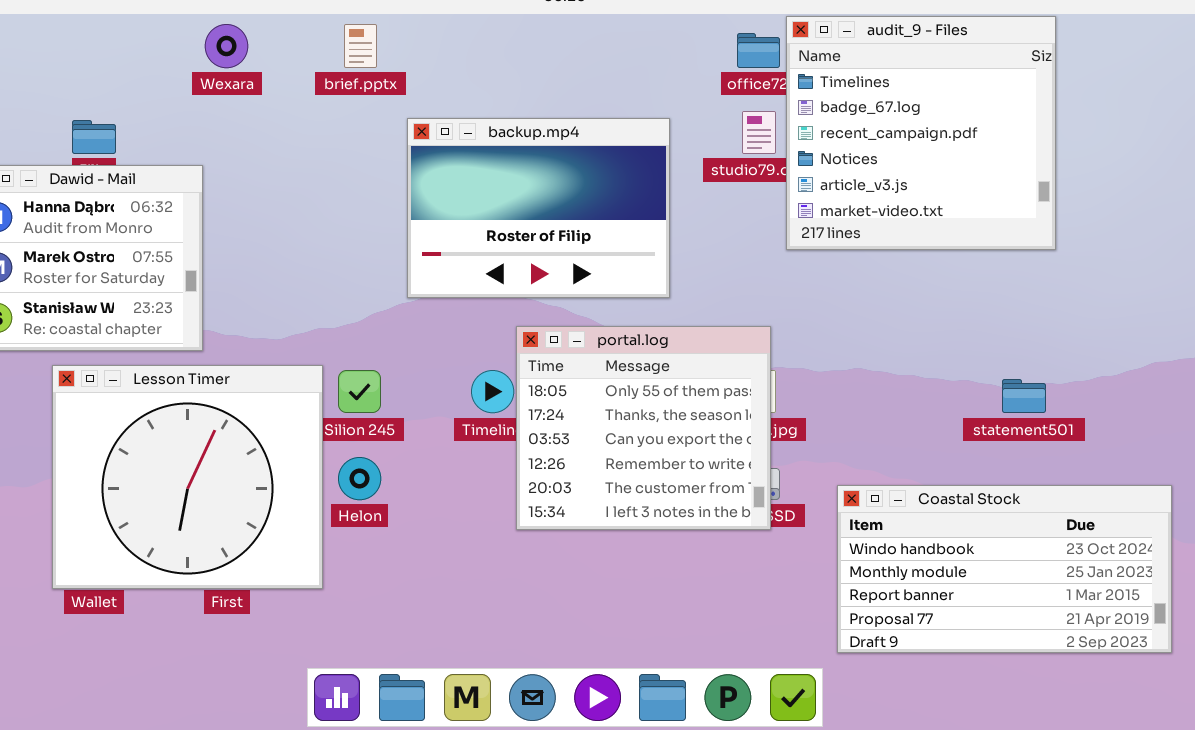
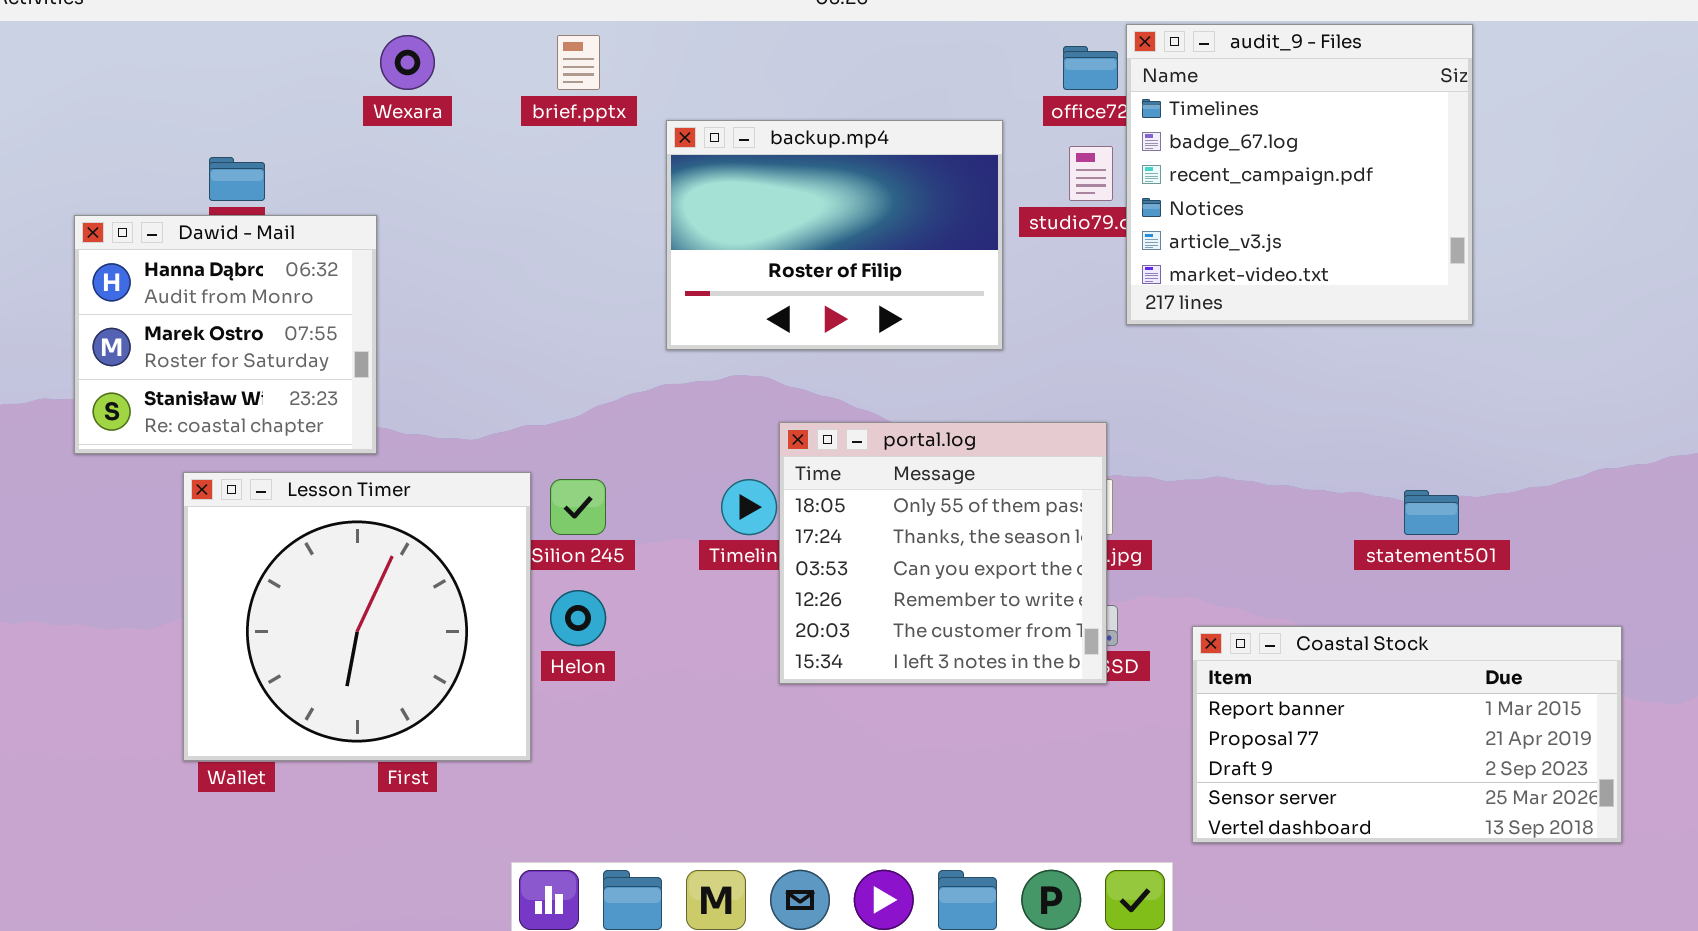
backup.mp4: [407,118,670,298] -> [666,120,1003,350], moved
Coastal Stock: [837,485,1172,653] -> [1192,626,1622,843], scrolled down 2 rows

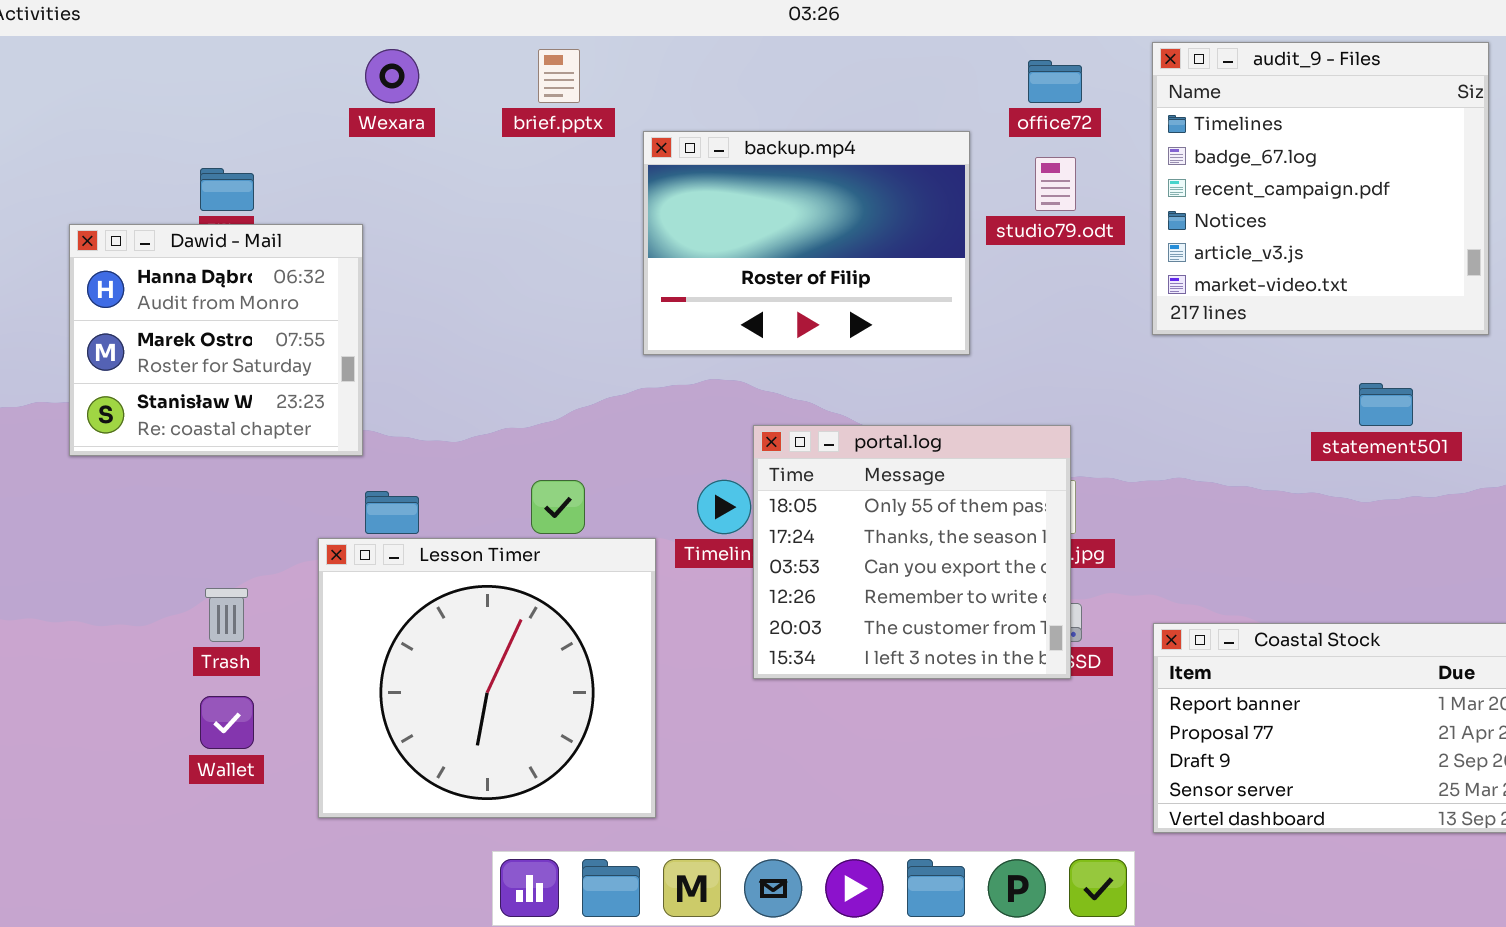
audit_9 - Files: [1126,24,1473,325] -> [1152,42,1489,335], moved
Lesson Timer: [183,472,531,761] -> [318,538,656,818], moved
statement501: [1404,490,1459,535] -> [1359,383,1413,426], moved

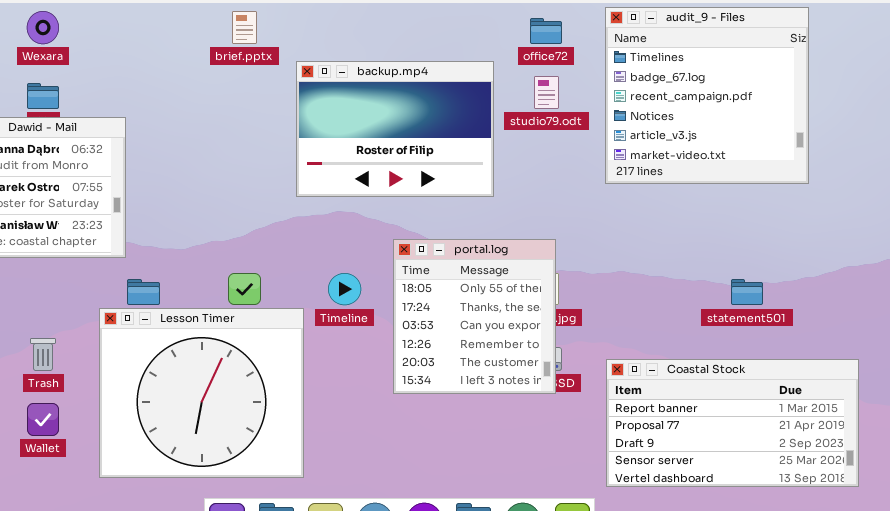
Wexara: [365,49,419,103] -> [27,11,59,44], moved
statement501: [1359,383,1413,426] -> [731,279,763,305], moved
portal.log: [753,425,1071,679] -> [393,239,556,394], resized

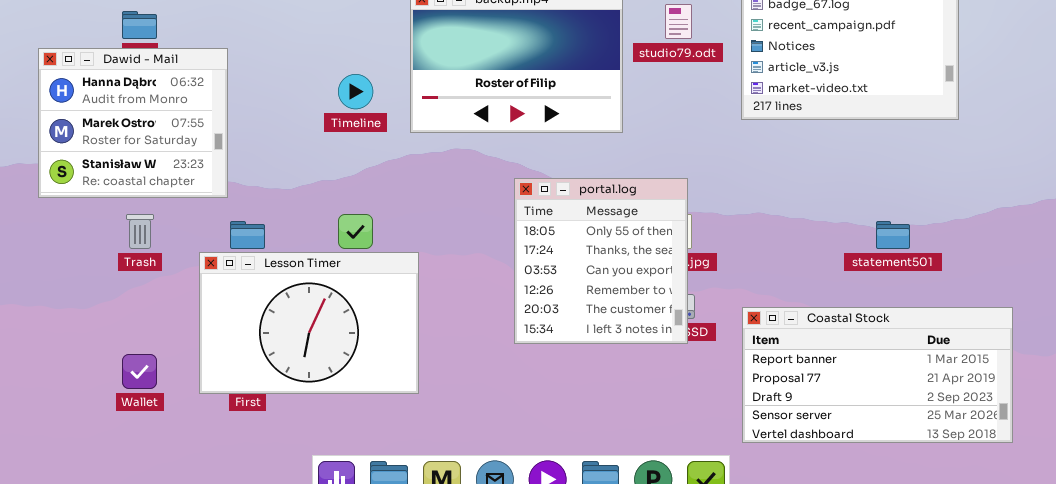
Timeline: [328,273,361,305] -> [338,74,373,109], moved
Lesson Timer: [99,308,304,478] -> [199,252,419,394], resized
Trash: [30,338,56,371] -> [126,214,154,249], moved

